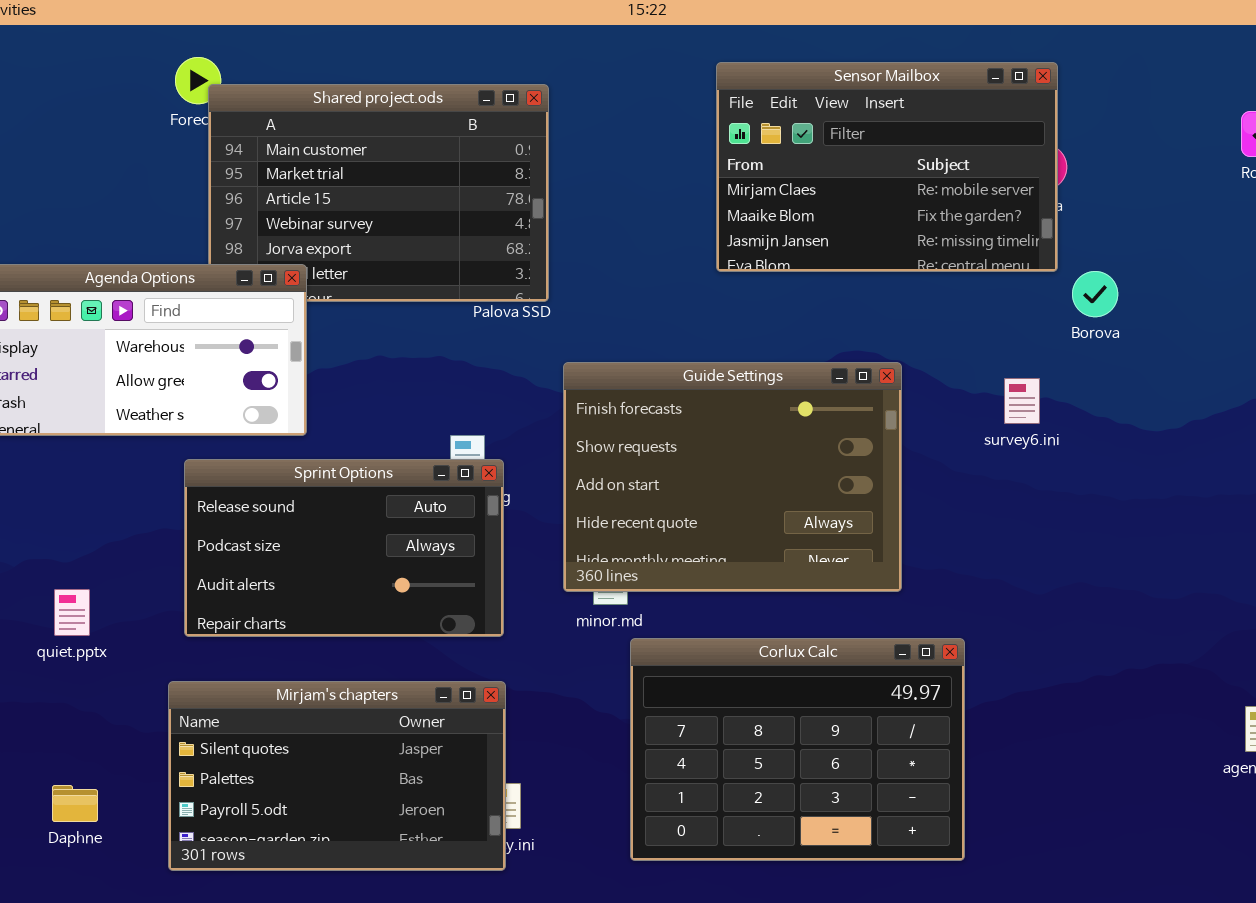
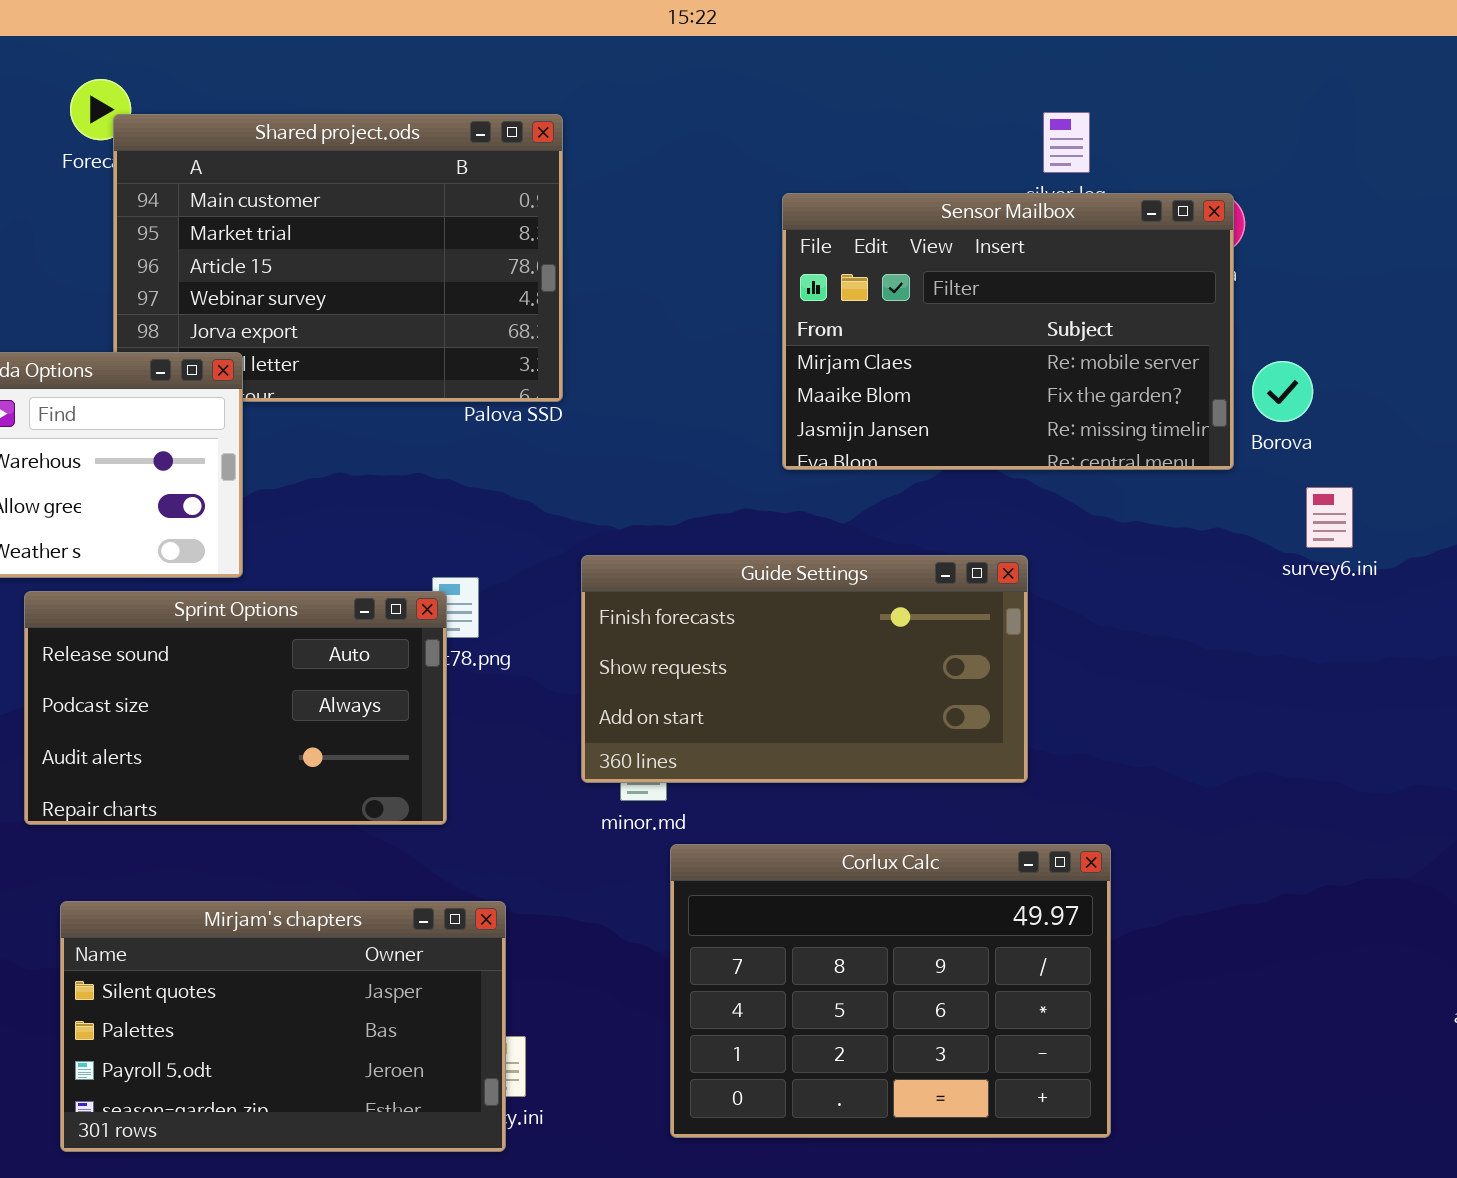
Sensor Mailbox: [716,62,1058,272] -> [782,193,1234,470], moved
Guide Settings: [563,362,902,592] -> [581,555,1028,783], resized
survey6.ini: [1004,378,1040,424] -> [1306,487,1353,548], moved
Sprint Options: [184,459,504,637] -> [24,591,447,825], moved

